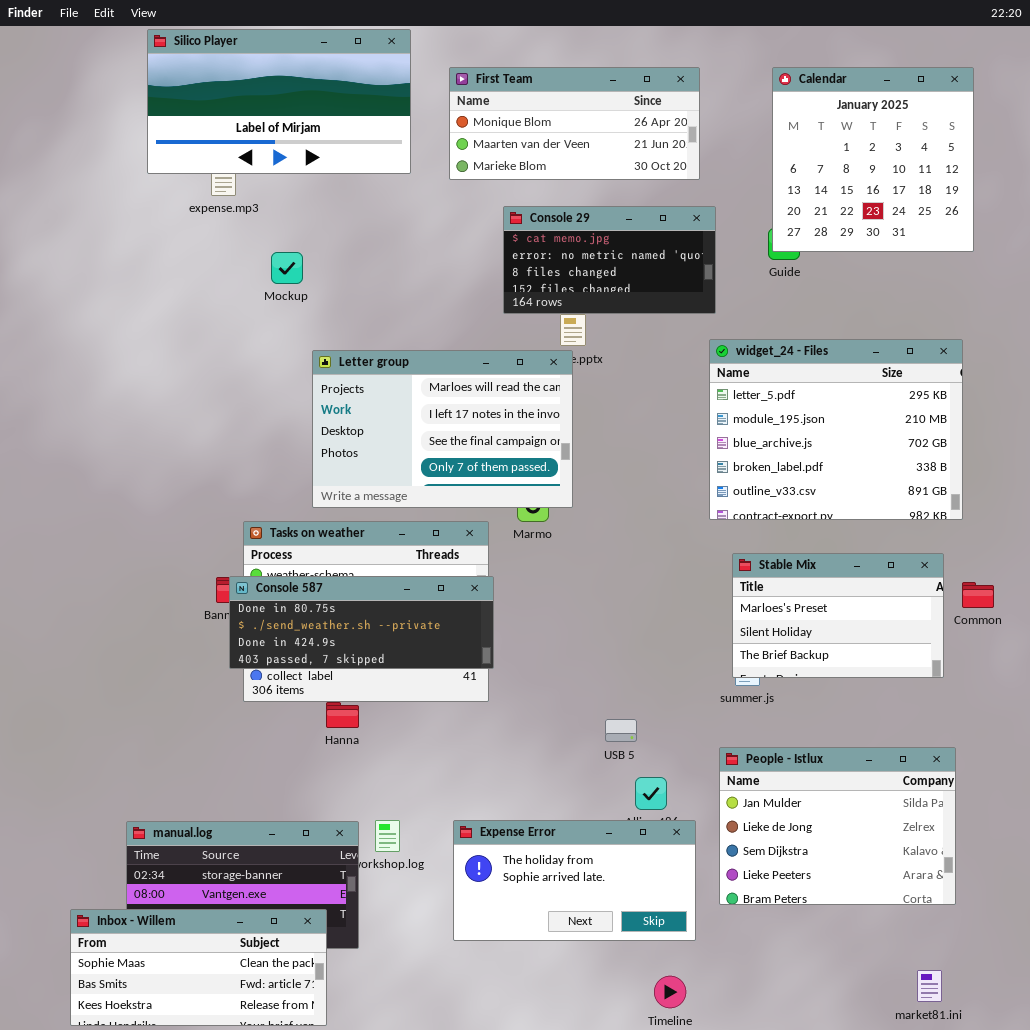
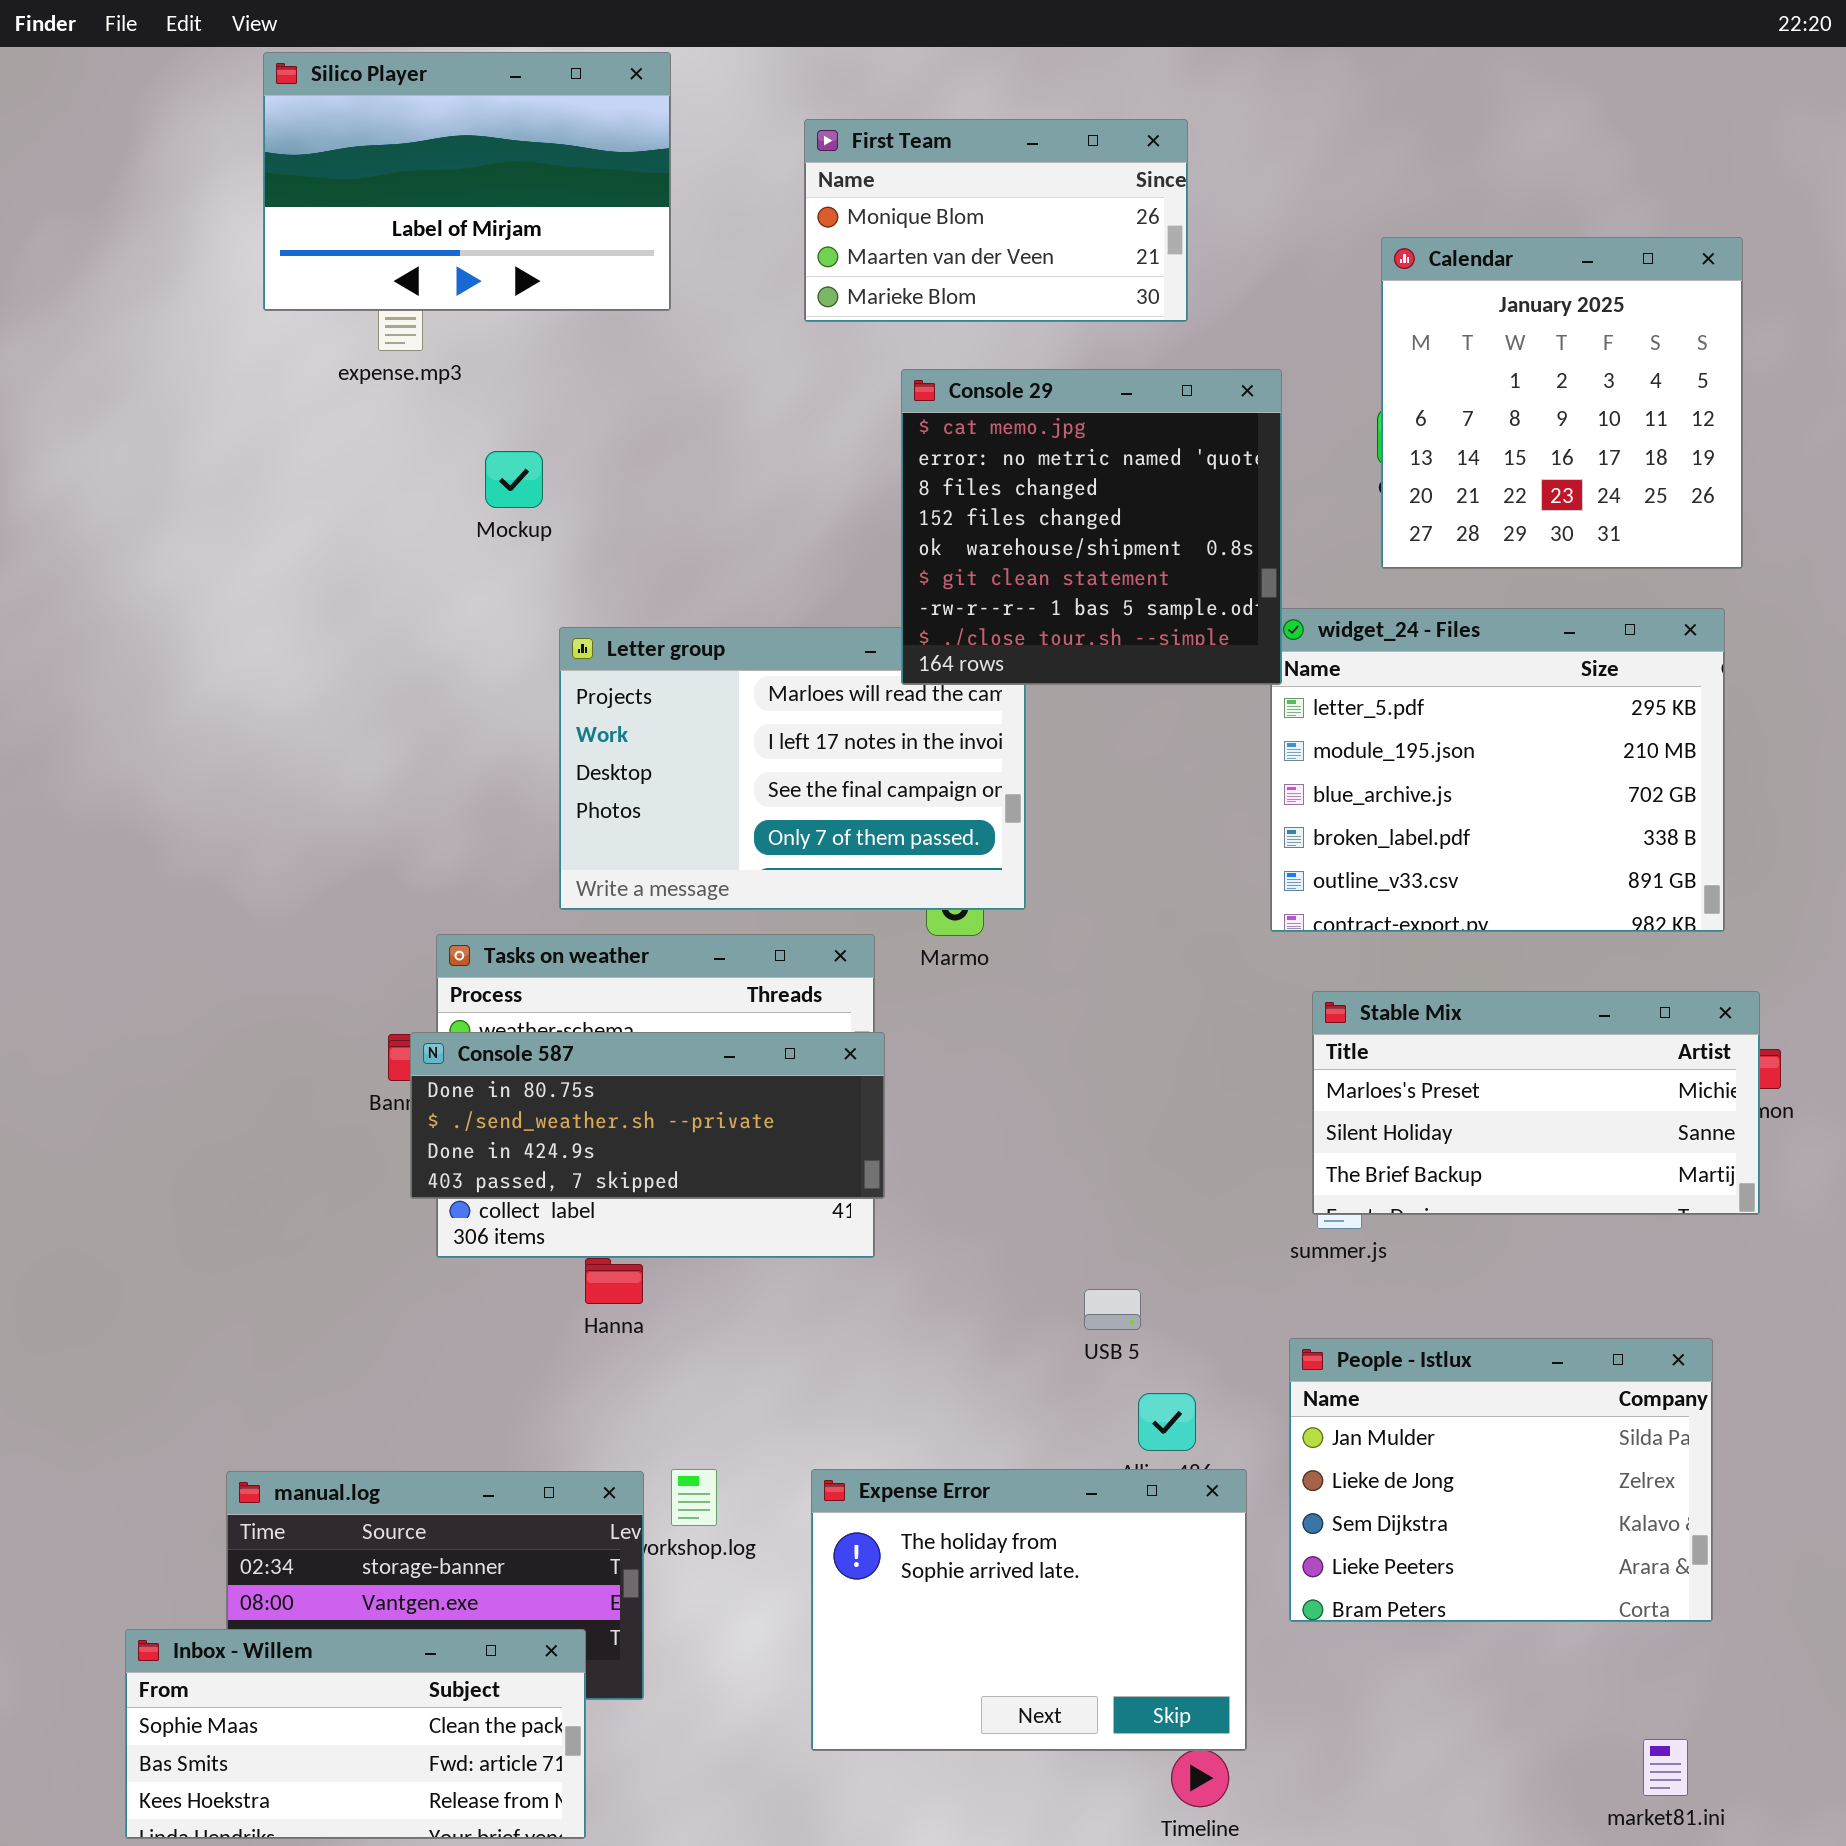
Silico Player: [147,29,411,174] -> [263,52,671,311], resized
First Team: [449,67,700,180] -> [804,119,1188,322], resized
Calendar: [772,67,974,252] -> [1381,237,1743,569], moved
Console 29: [503,206,716,314] -> [901,369,1282,685], resized
Stable Mix: [732,553,944,678] -> [1312,991,1760,1215], resized
Expense Error: [453,820,696,941] -> [811,1469,1247,1751], resized

